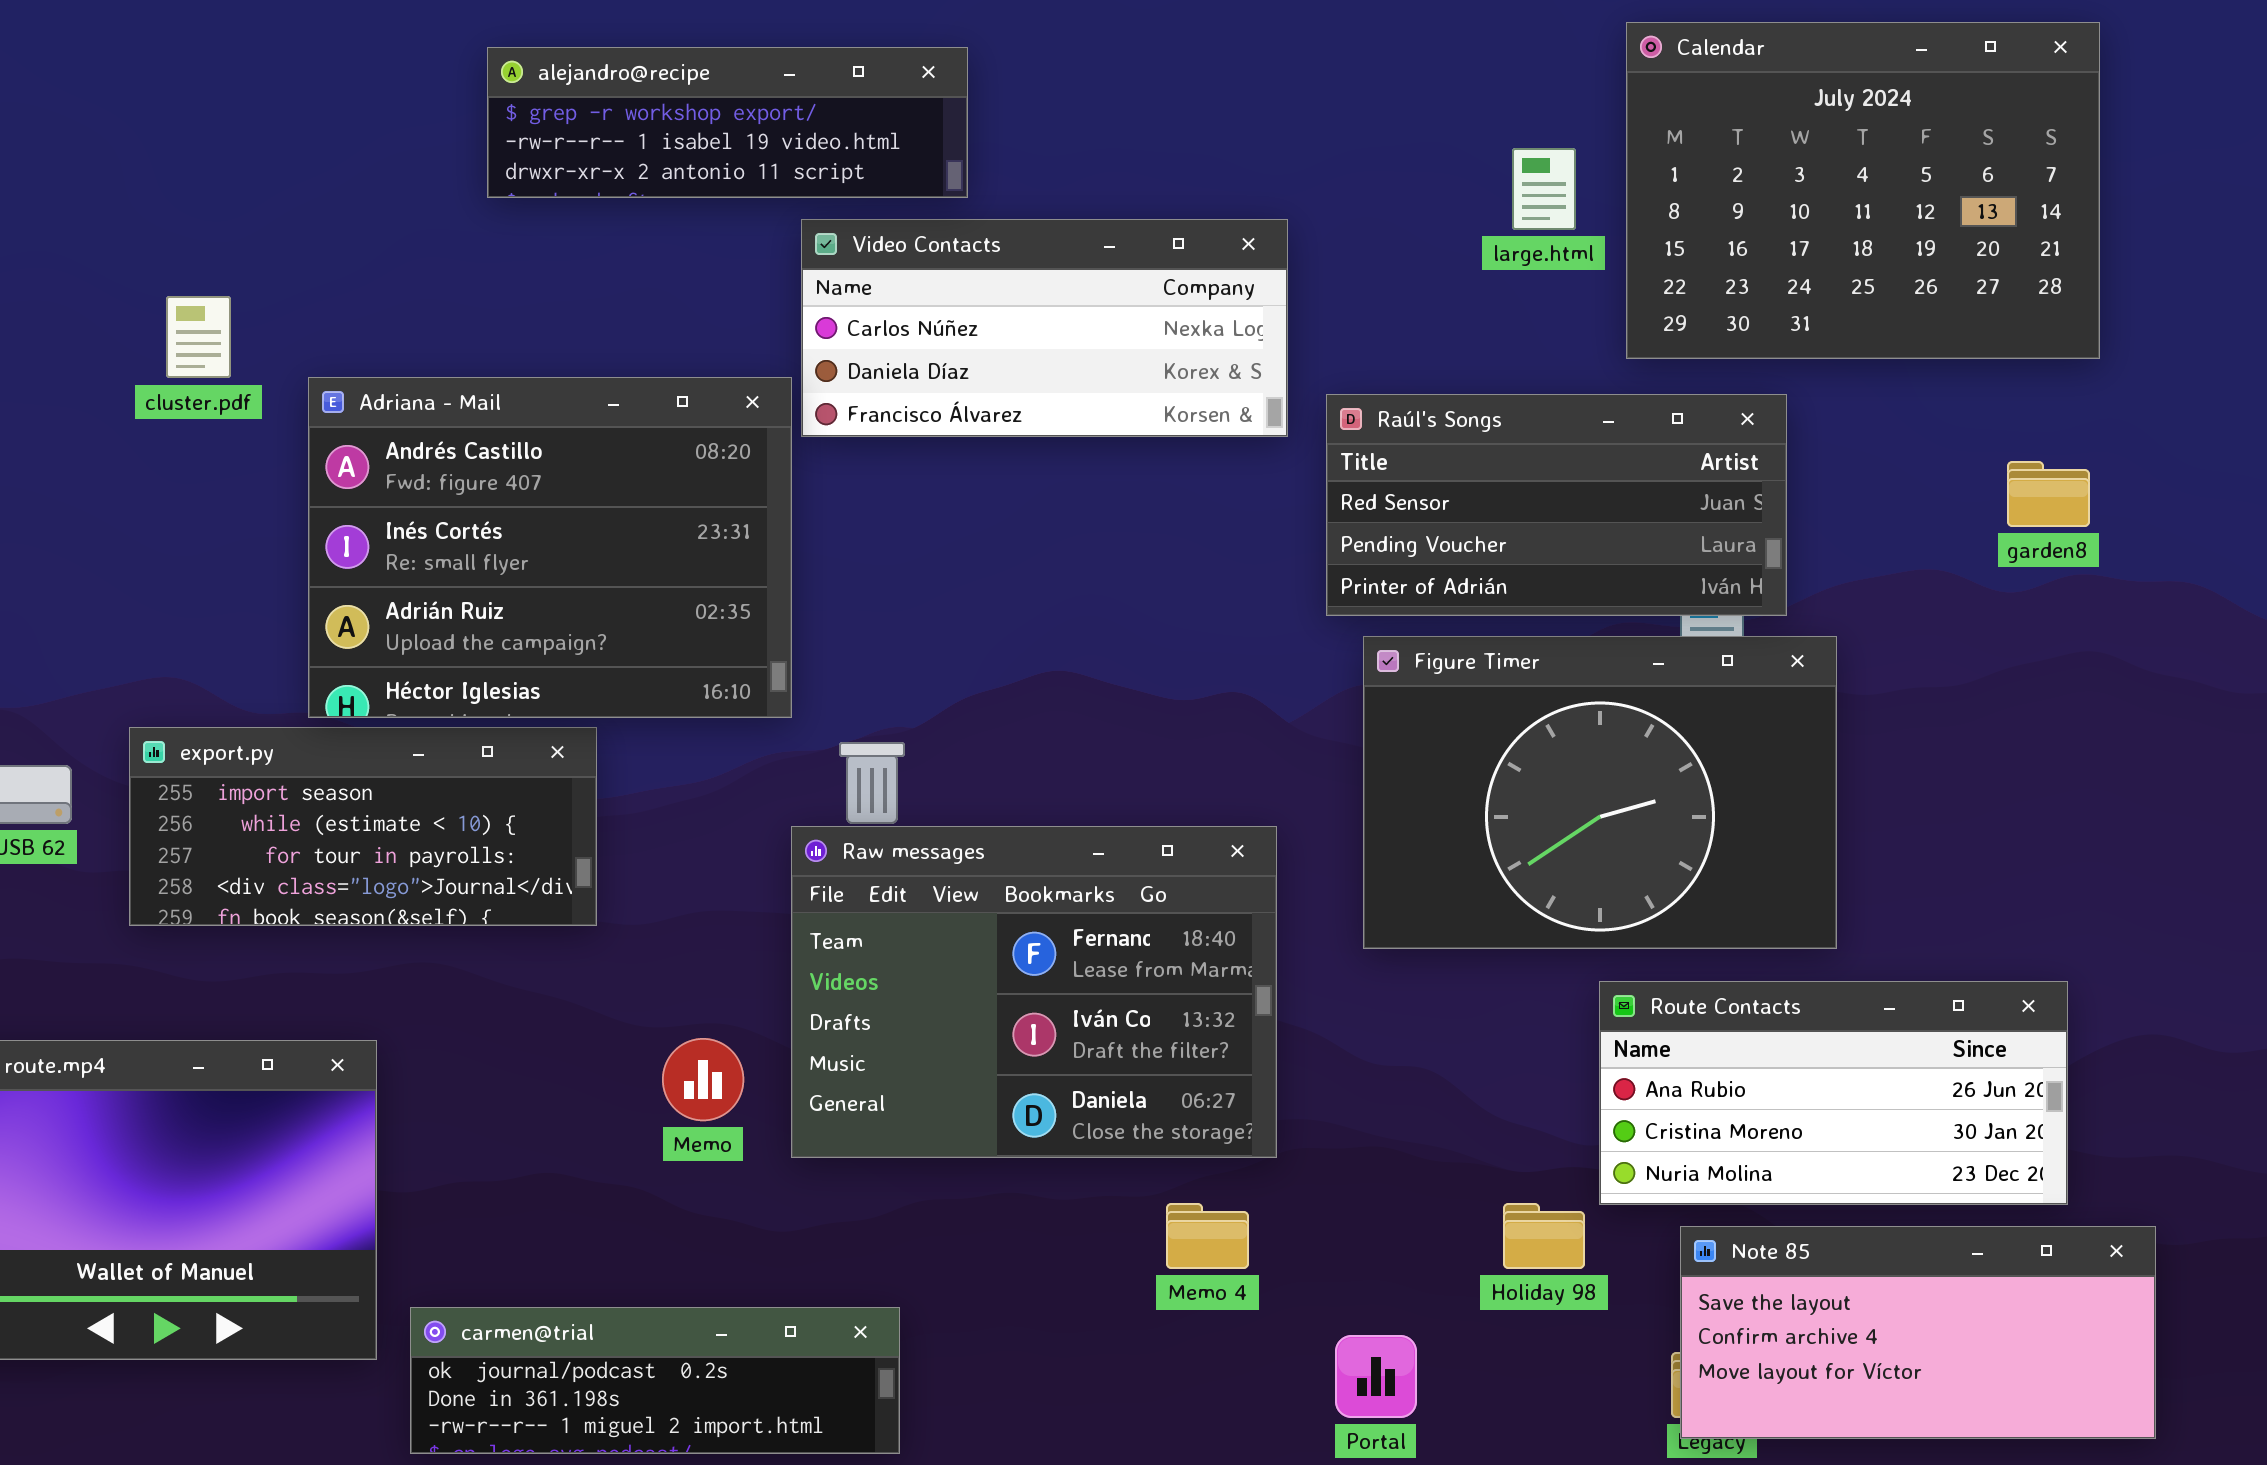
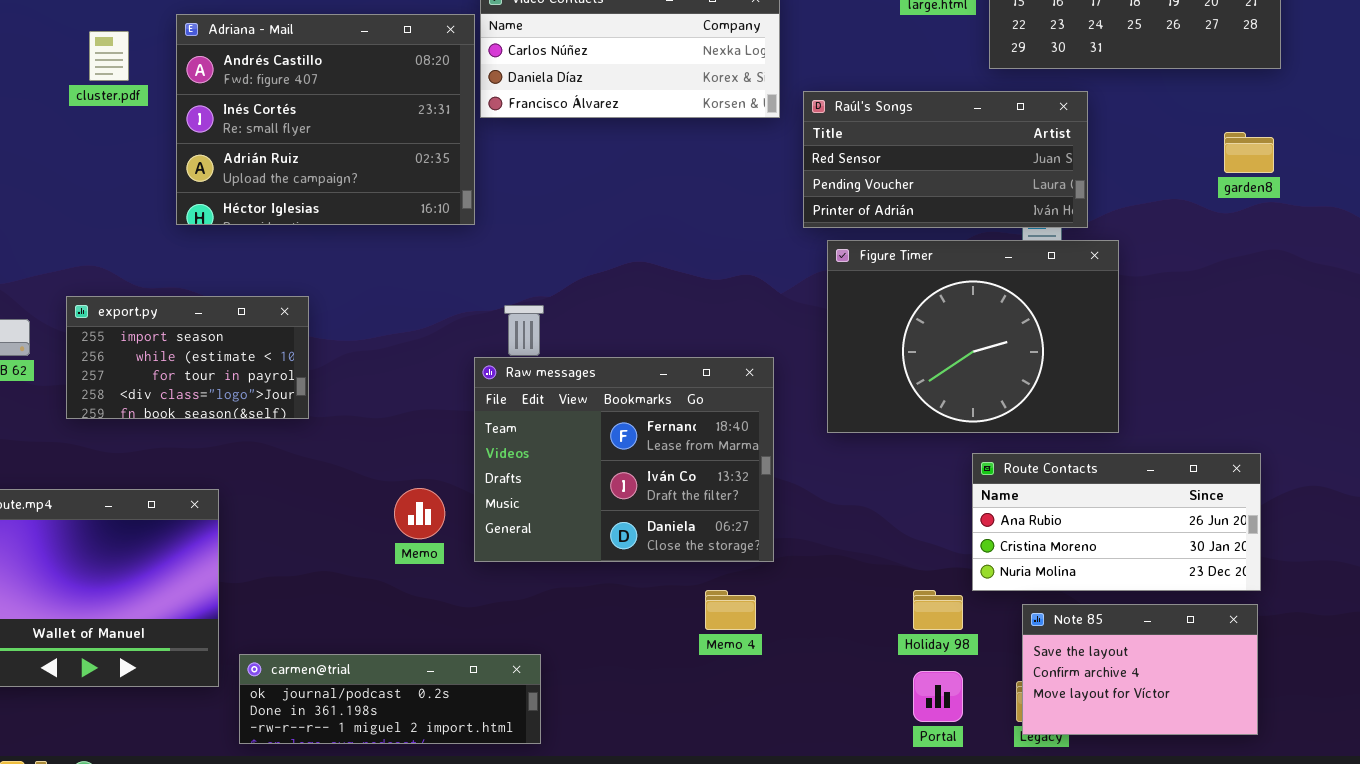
Adriana - Mail: [308,377,792,718] -> [176,14,475,225], moved
export.py: [129,727,597,926] -> [66,296,309,419], resized
Note 85: [1680,1226,2156,1439] -> [1022,604,1258,735], resized
Portal: [1335,1335,1417,1418] -> [913,671,963,722], moved

